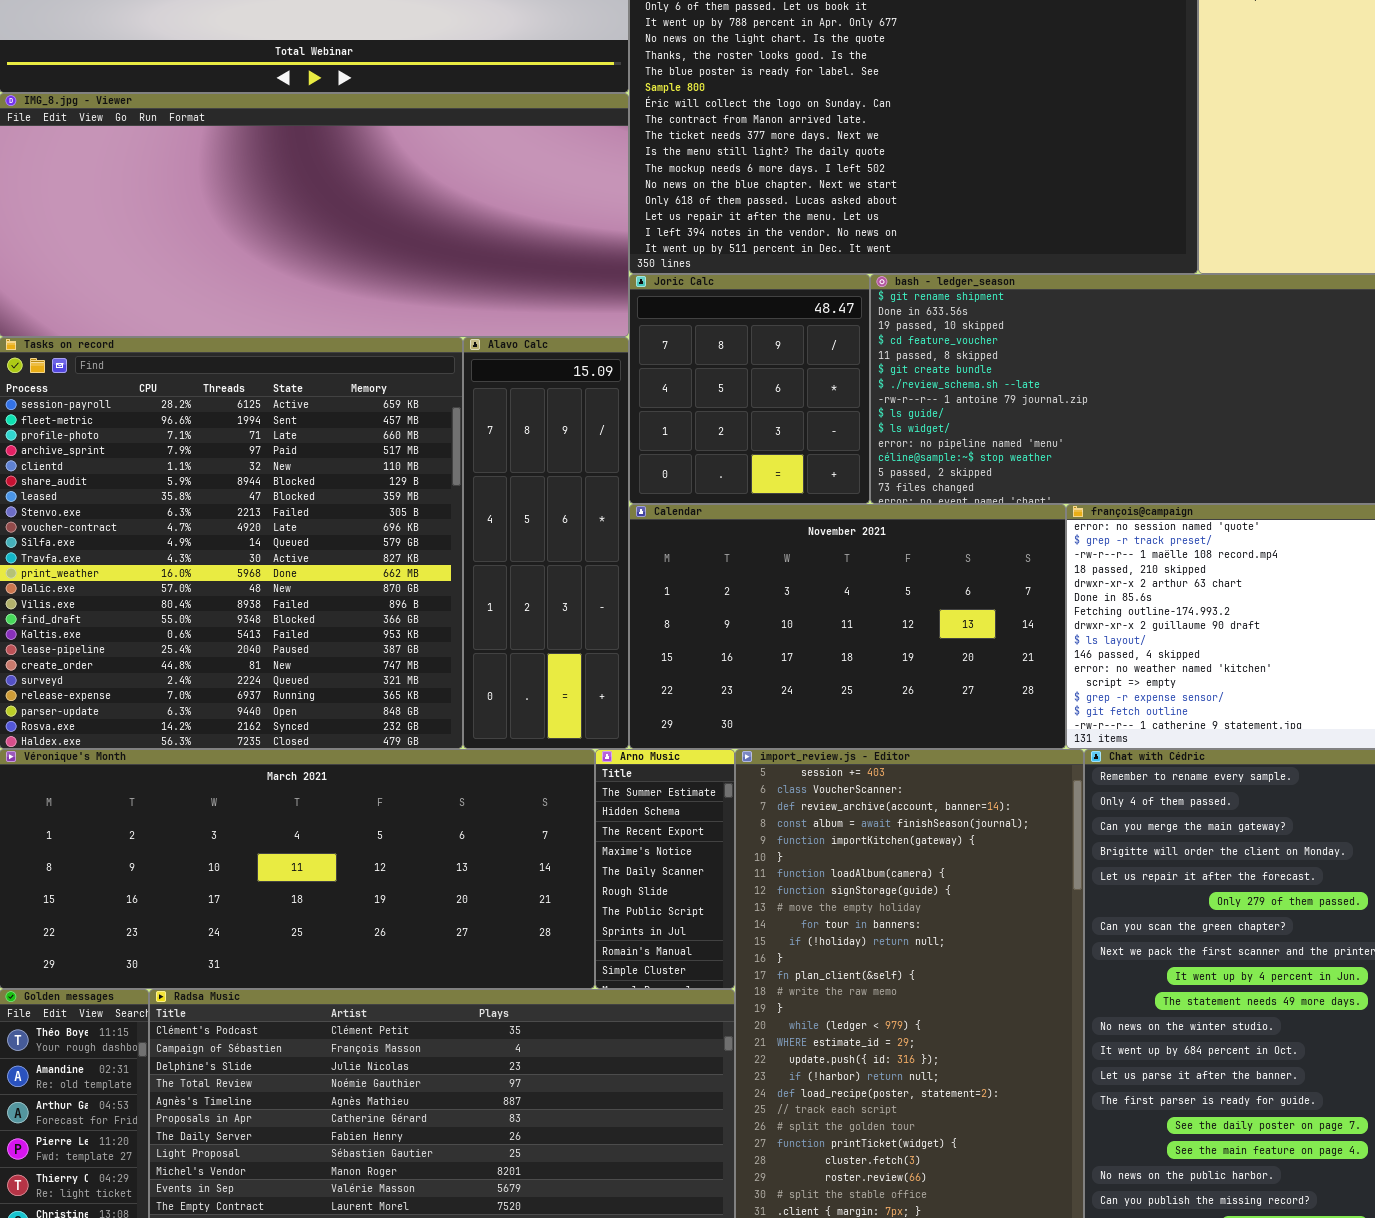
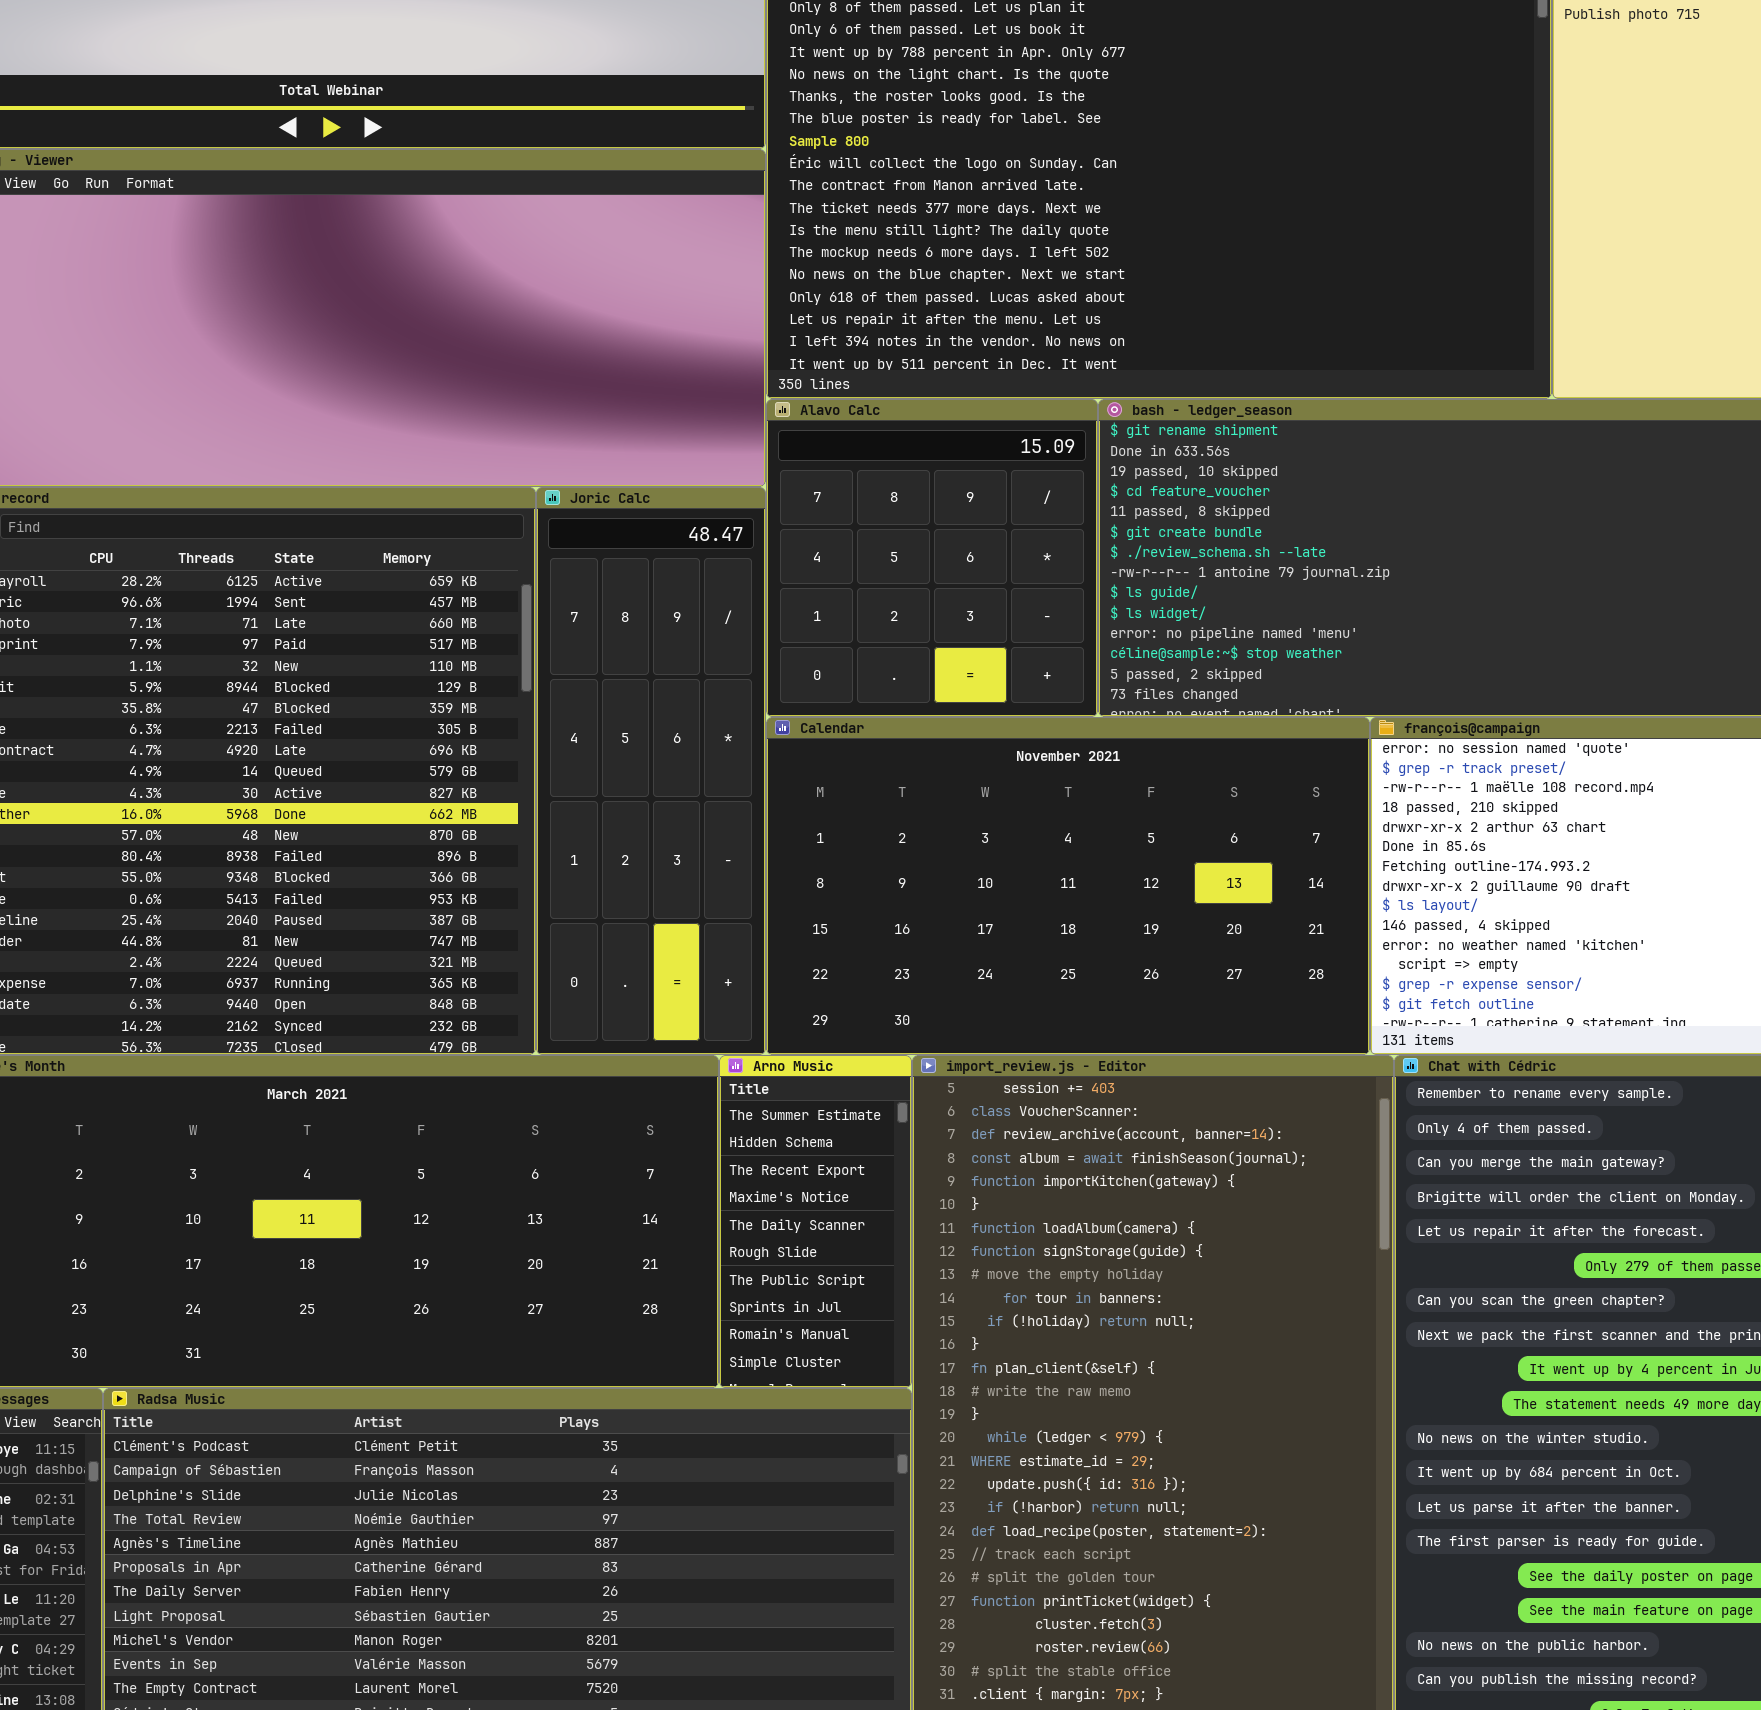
Joric Calc: [629,274,870,504] -> [536,487,766,1055], moved, resized
Alavo Calc: [463,337,629,749] -> [766,399,1098,717], moved, resized

